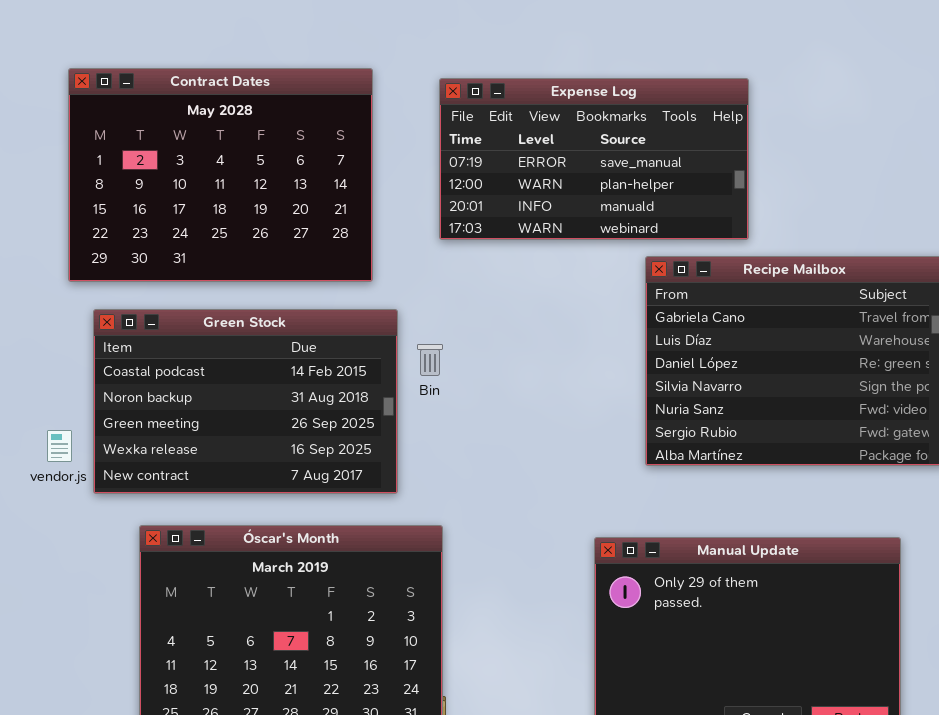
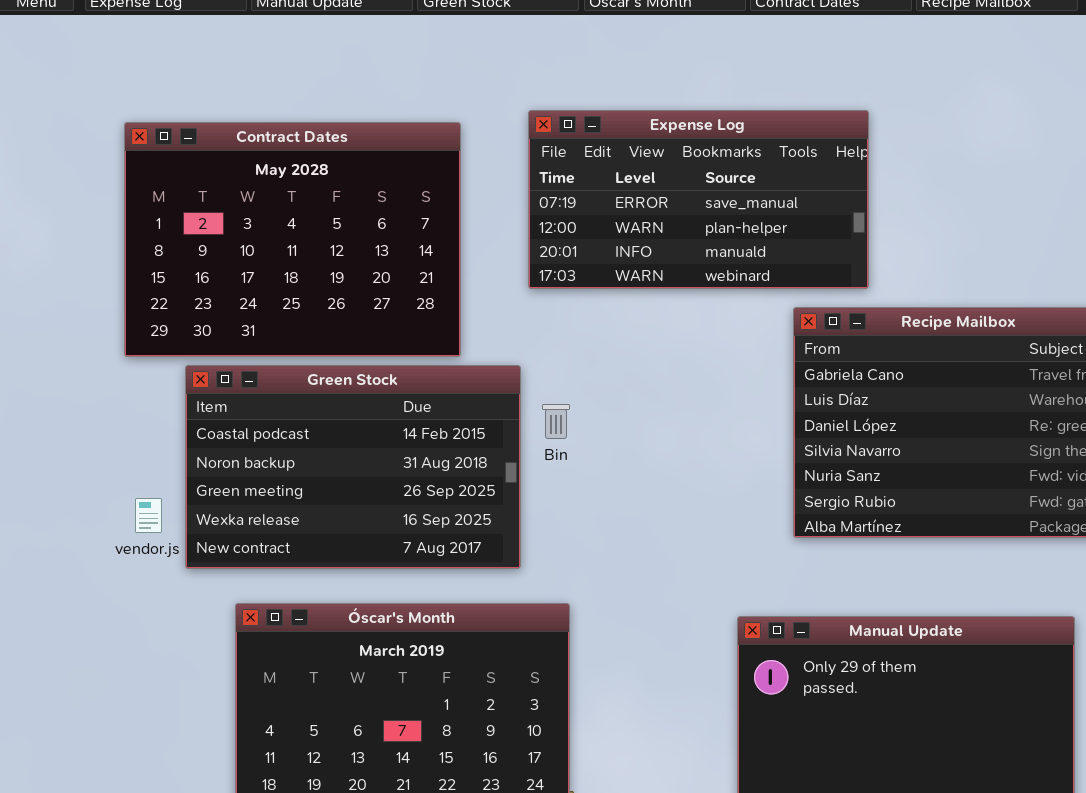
Contract Dates: [68,68,373,282] -> [124,122,461,357], moved
Expense Log: [439,78,749,240] -> [528,110,869,289], moved

